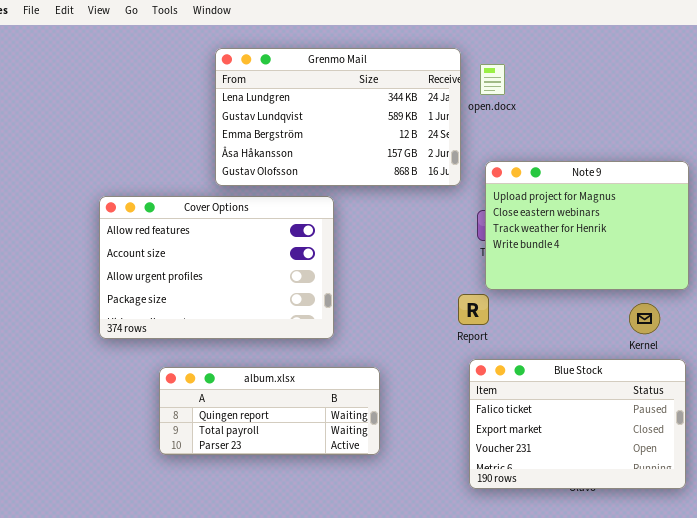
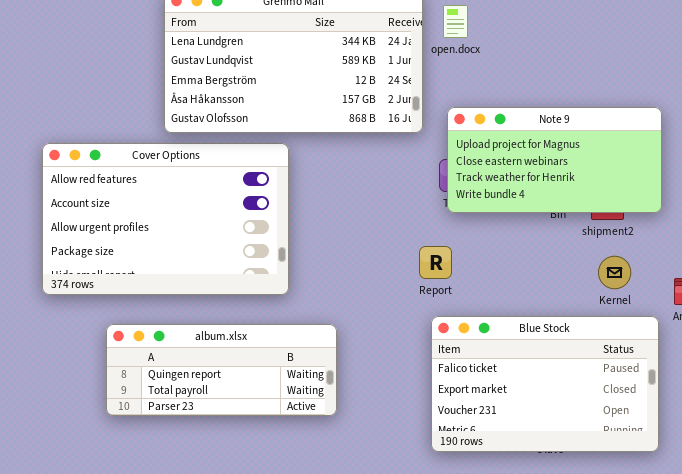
Note 9: [485,161,689,290] -> [447,107,662,213], resized

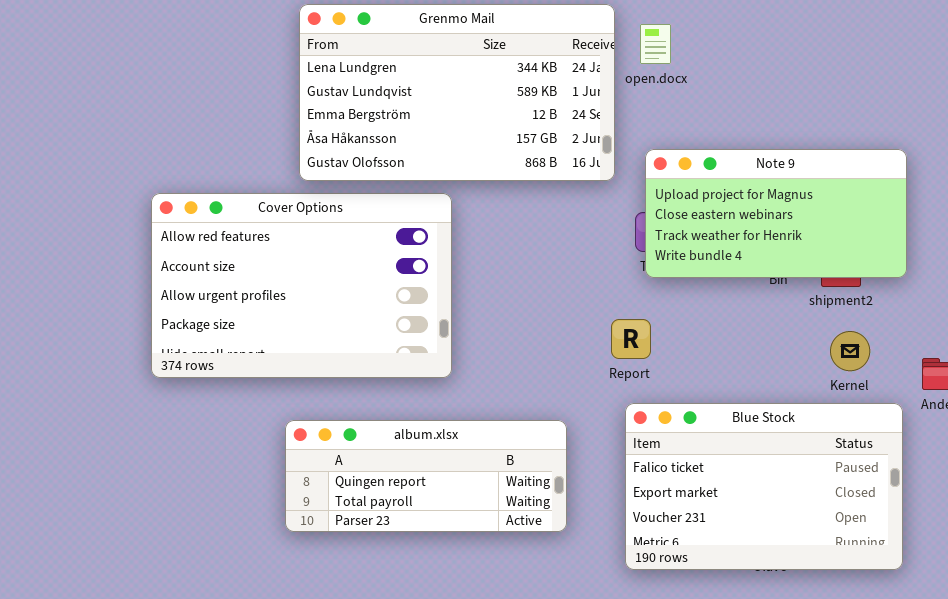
album.xlsx: [106,324,337,416] -> [285,420,567,532], moved

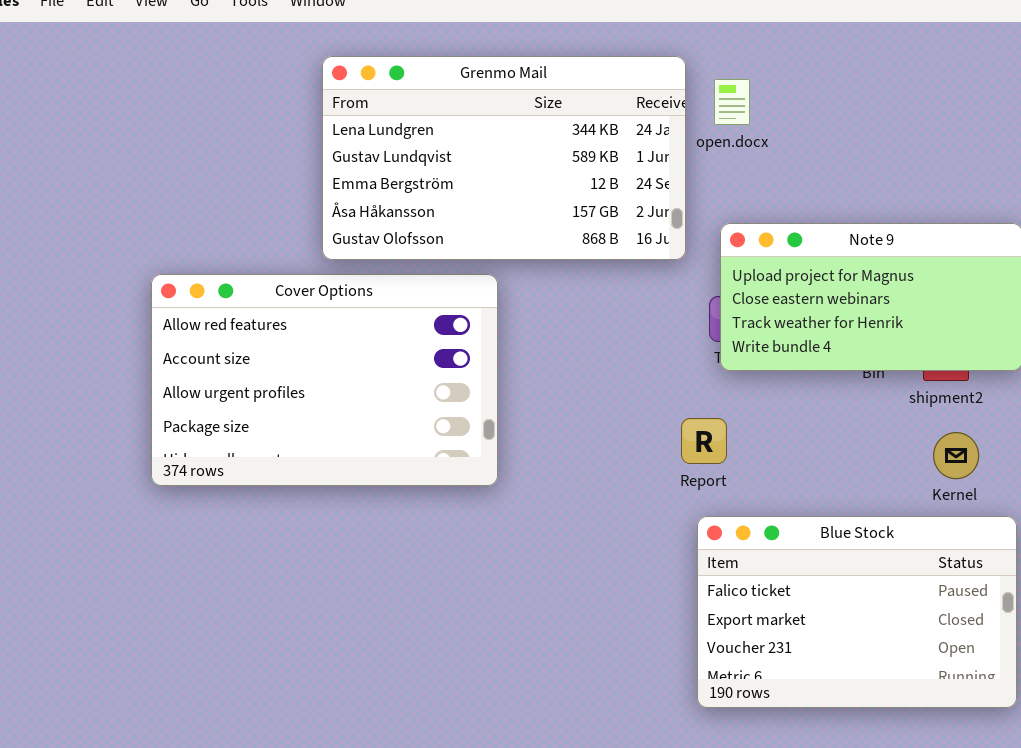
album.xlsx: [285,420,567,532] -> none, closed

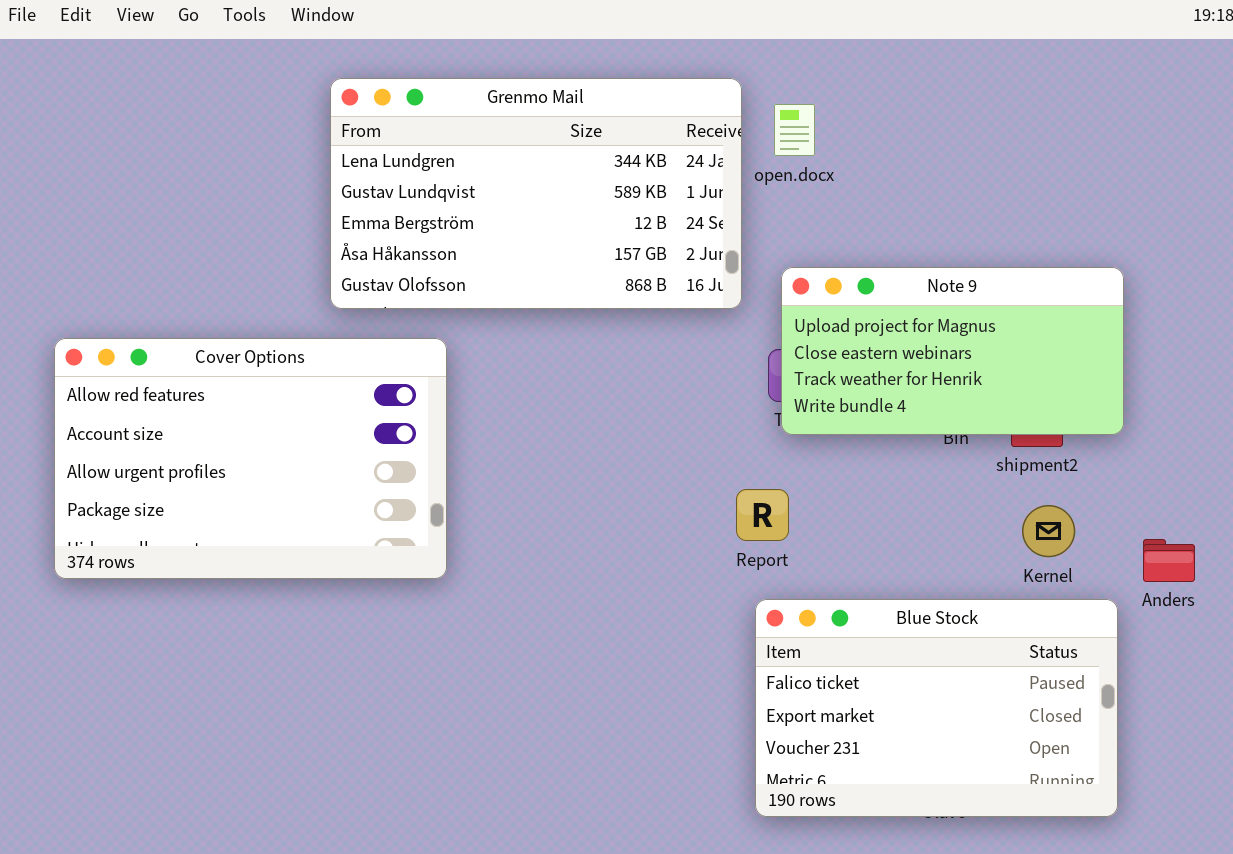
Cover Options: [151,274,498,486] -> [54,338,447,579], moved

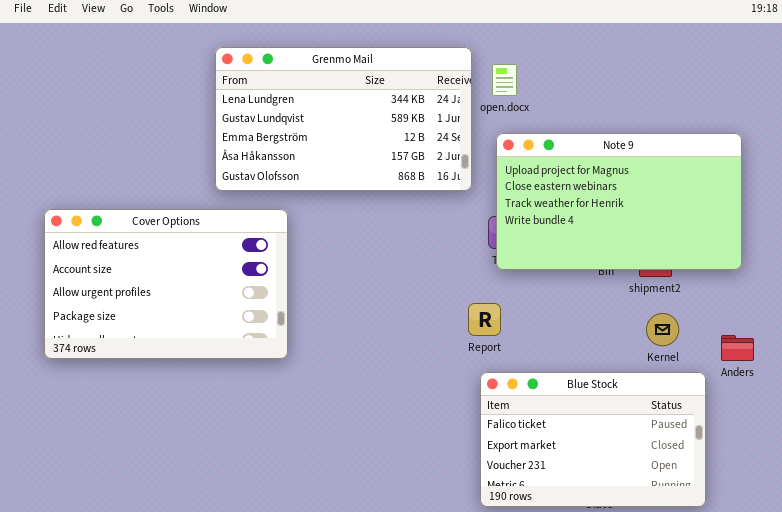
Note 9: [781,267,1124,435] -> [496,133,742,270], resized

